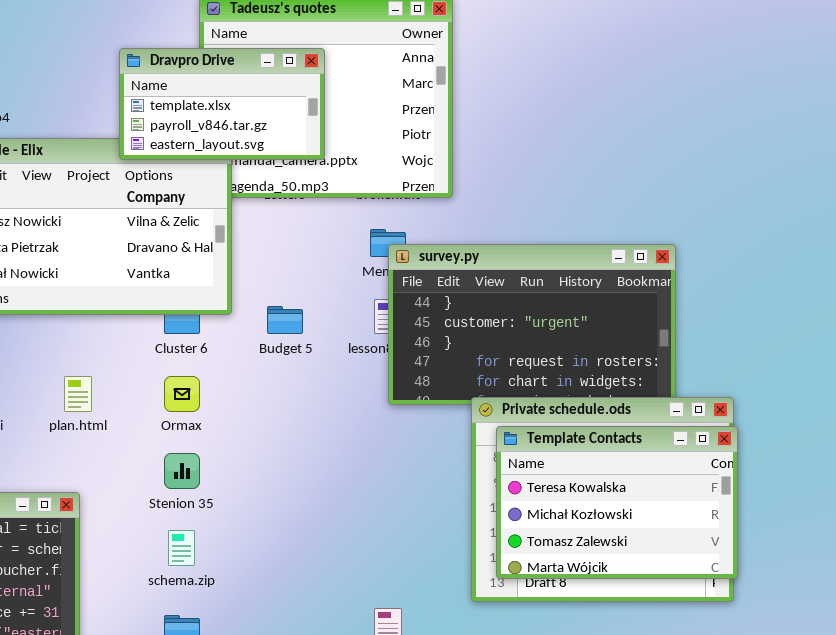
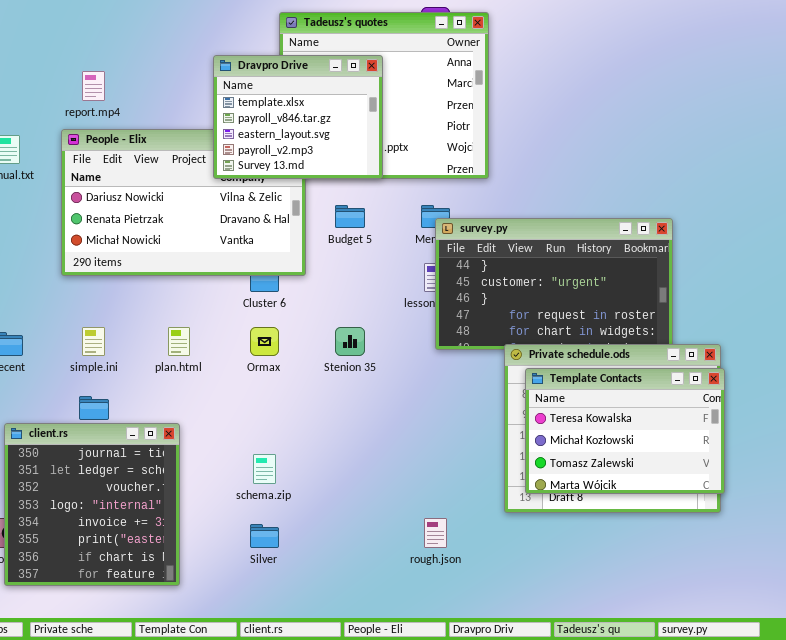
Dravpro Drive: [119,48,325,160] -> [213,55,383,179], resized
Budget 5: [267,306,303,334] -> [335,205,365,228], moved
Stenion 35: [164,453,200,489] -> [335,327,365,356], moved

